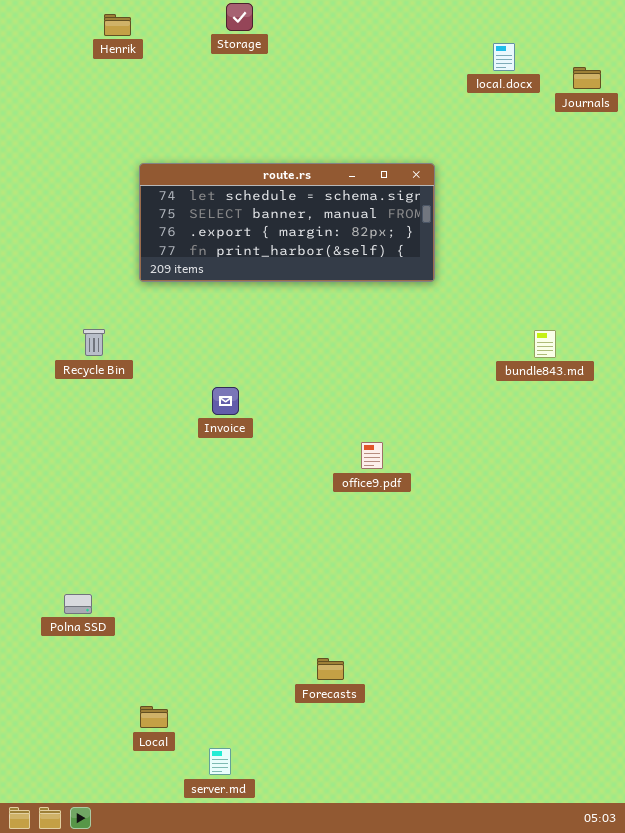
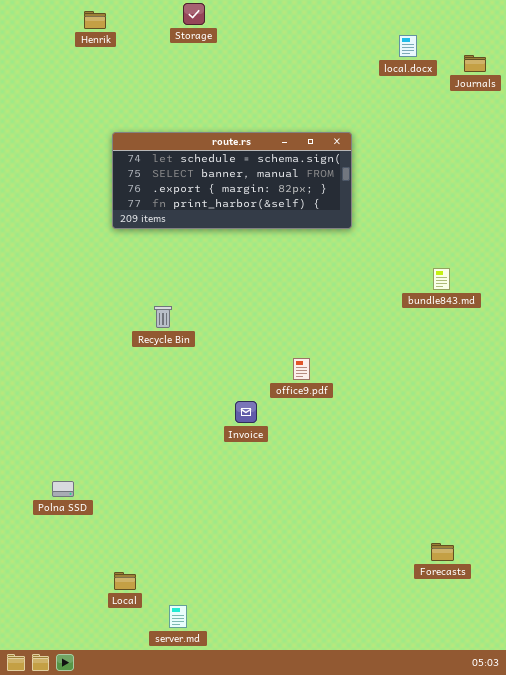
Recycle Bin: [83,329,105,356] -> [154,306,172,328], moved
Invoice: [212,387,239,415] -> [235,401,257,423], moved
Forecasts: [317,658,344,680] -> [431,543,454,561], moved

